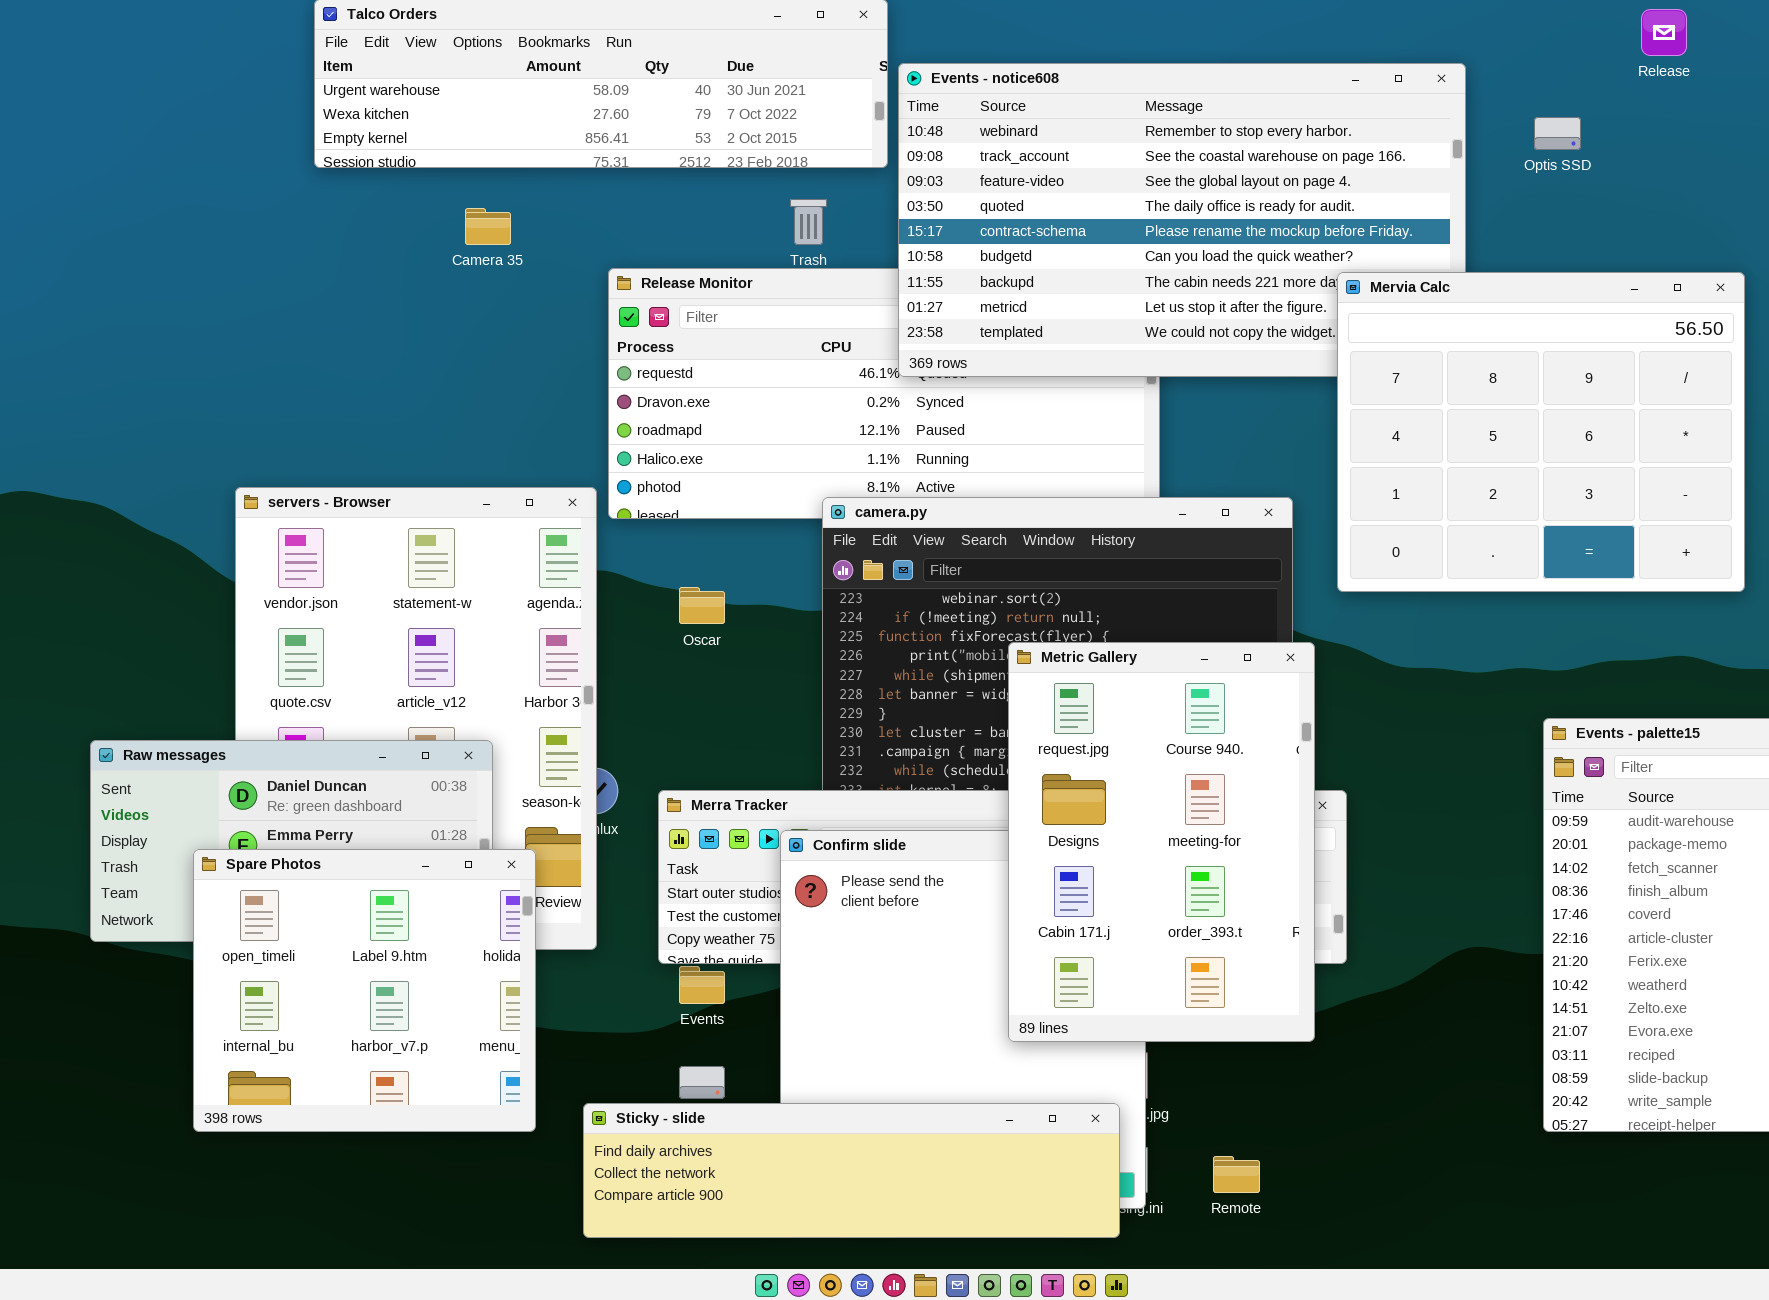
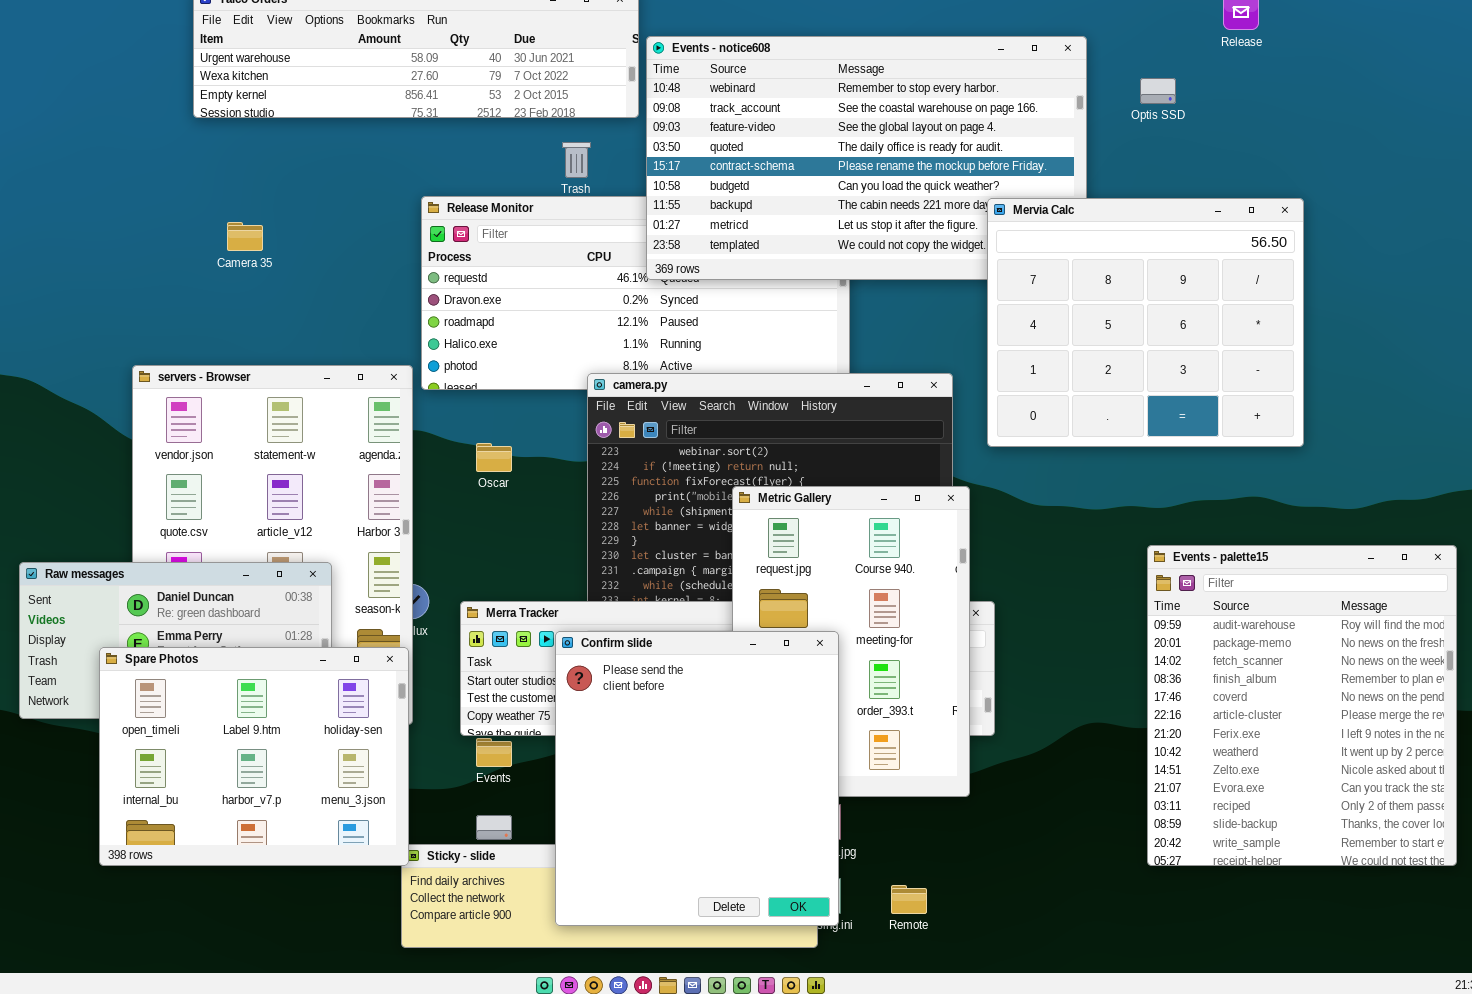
Camera 35: [465,208,511,245] -> [227,222,263,251], moved
Confirm slide: [780,830,1146,1209] -> [555,631,839,926], raised
Spare Photos: [193,849,536,1132] -> [99,647,409,866], resized

